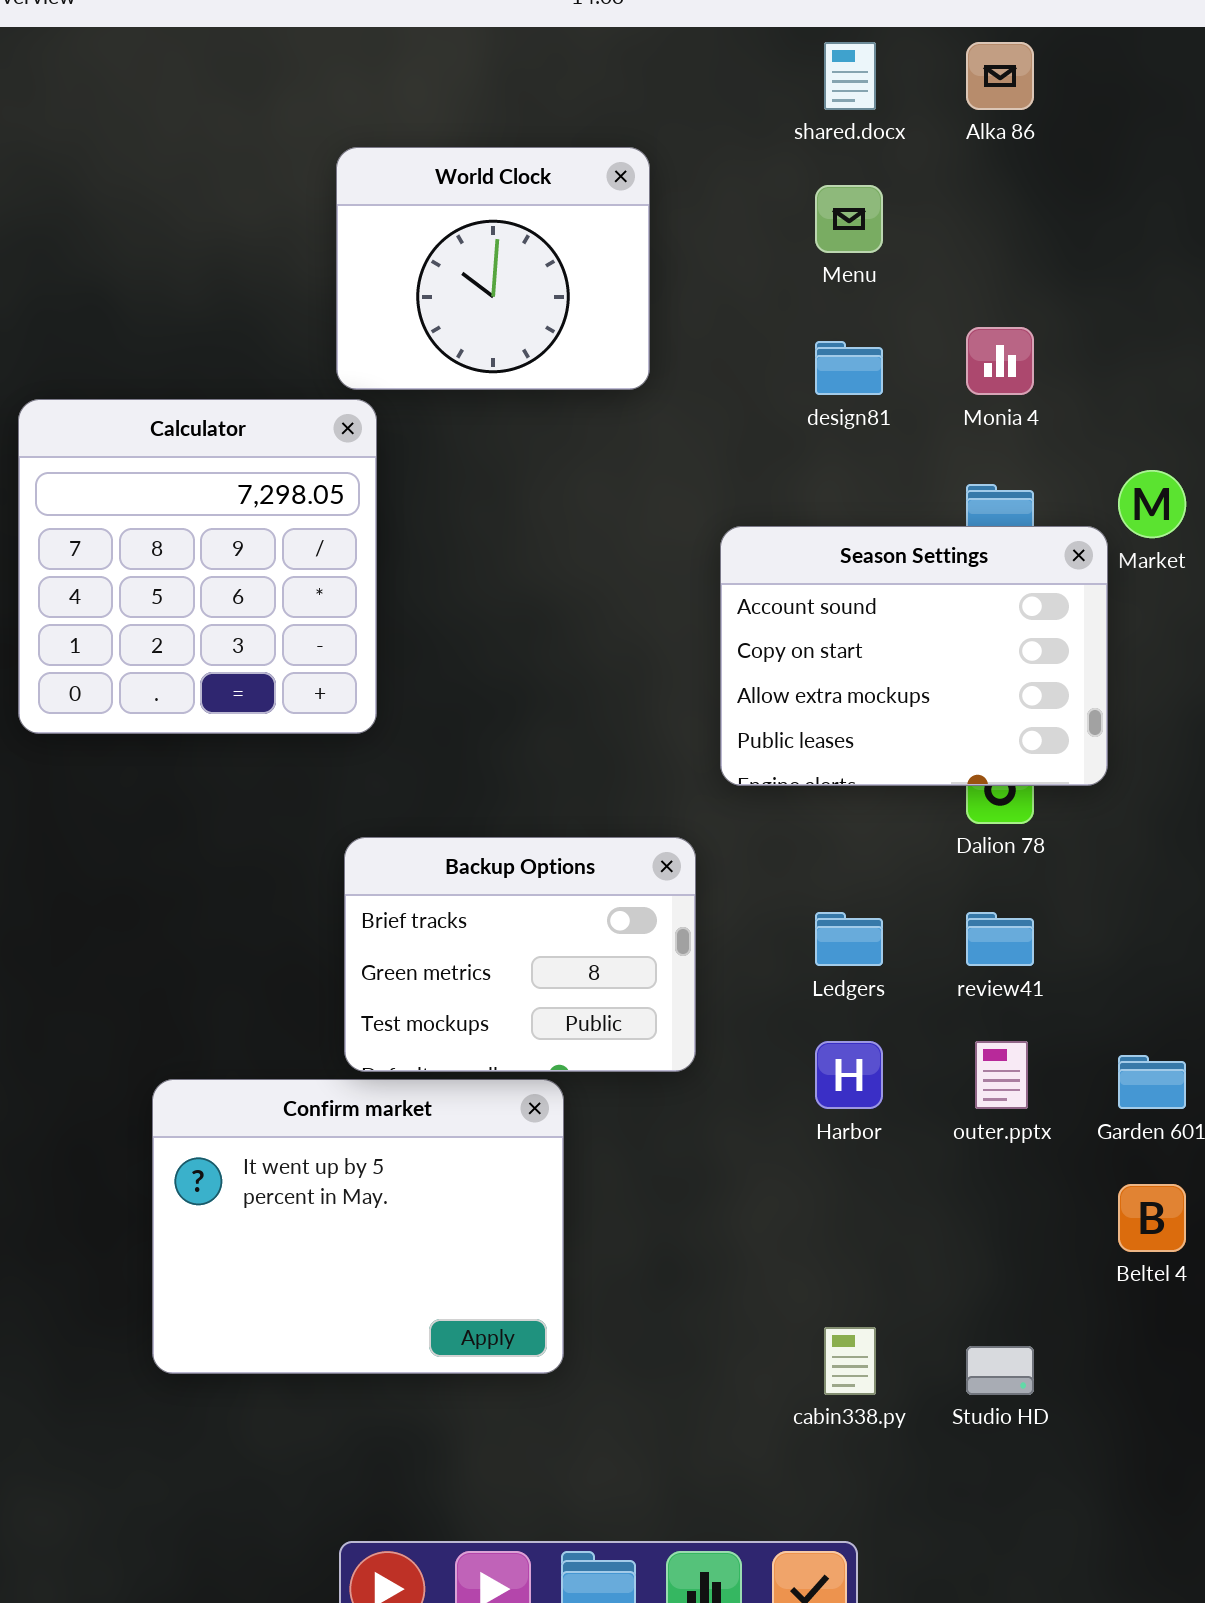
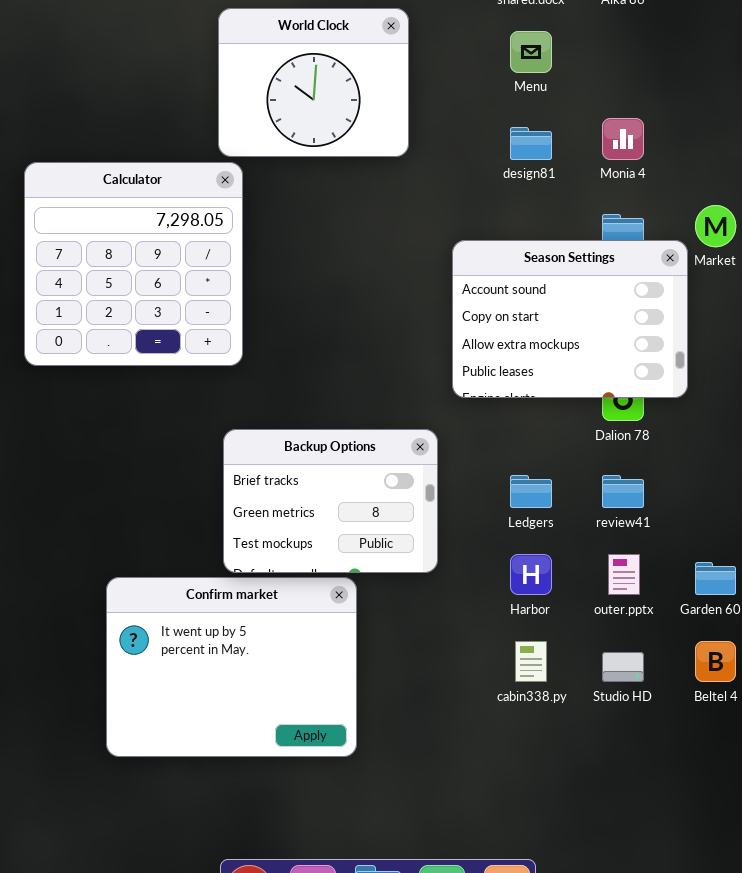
cabin338.py: [824,1327,876,1395] -> [515,641,547,682], moved
Studio HD: [966,1346,1034,1395] -> [602,652,644,682], moved

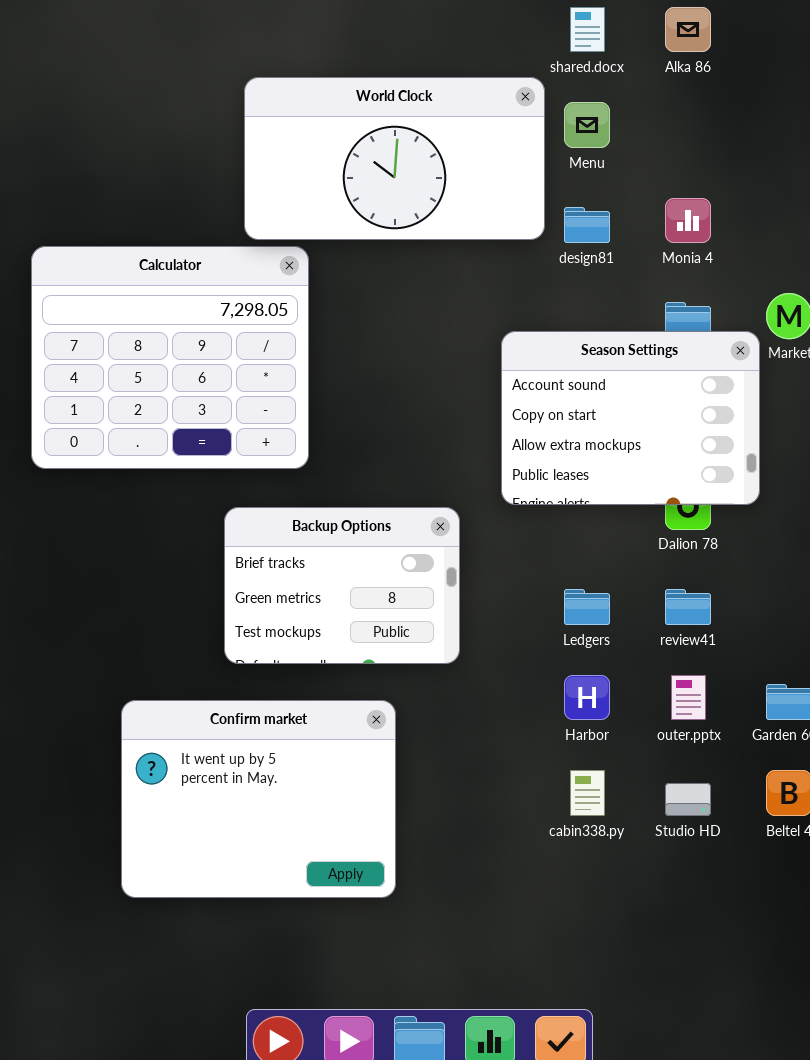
World Clock: [218,8,409,157] -> [244,77,545,240], resized
Calculator: [24,162,243,366] -> [31,246,309,469], resized
Backup Options: [223,429,438,573] -> [224,507,460,664], moved

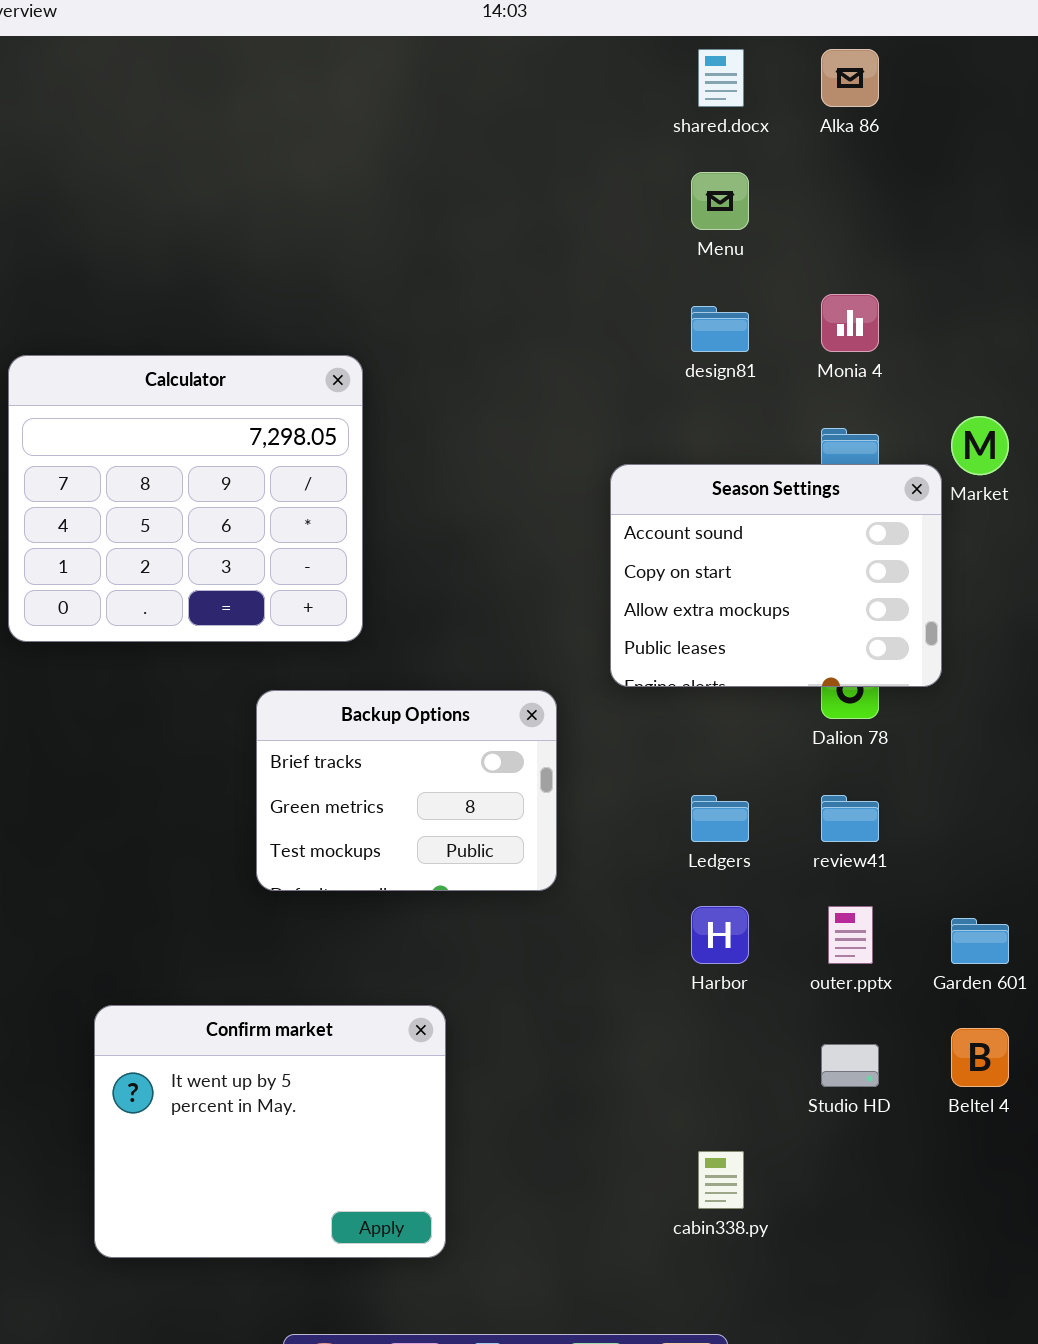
World Clock: [244,77,545,240] -> none, closed
Confirm market: [121,700,396,898] -> [94,1005,446,1258], moved
cabin338.py: [570,770,605,816] -> [698,1151,744,1209], moved

